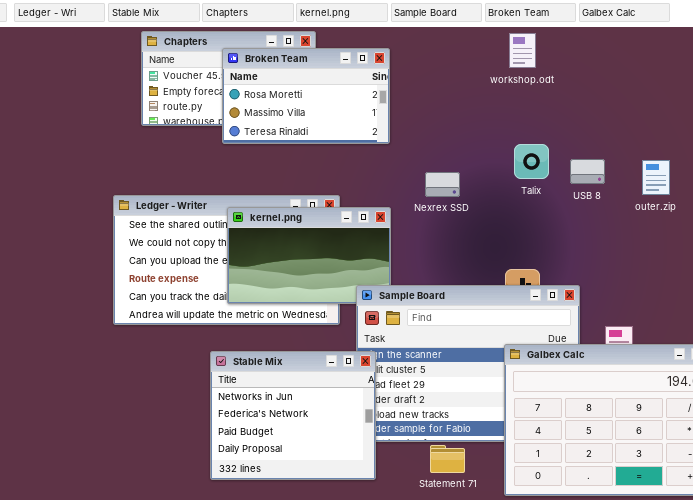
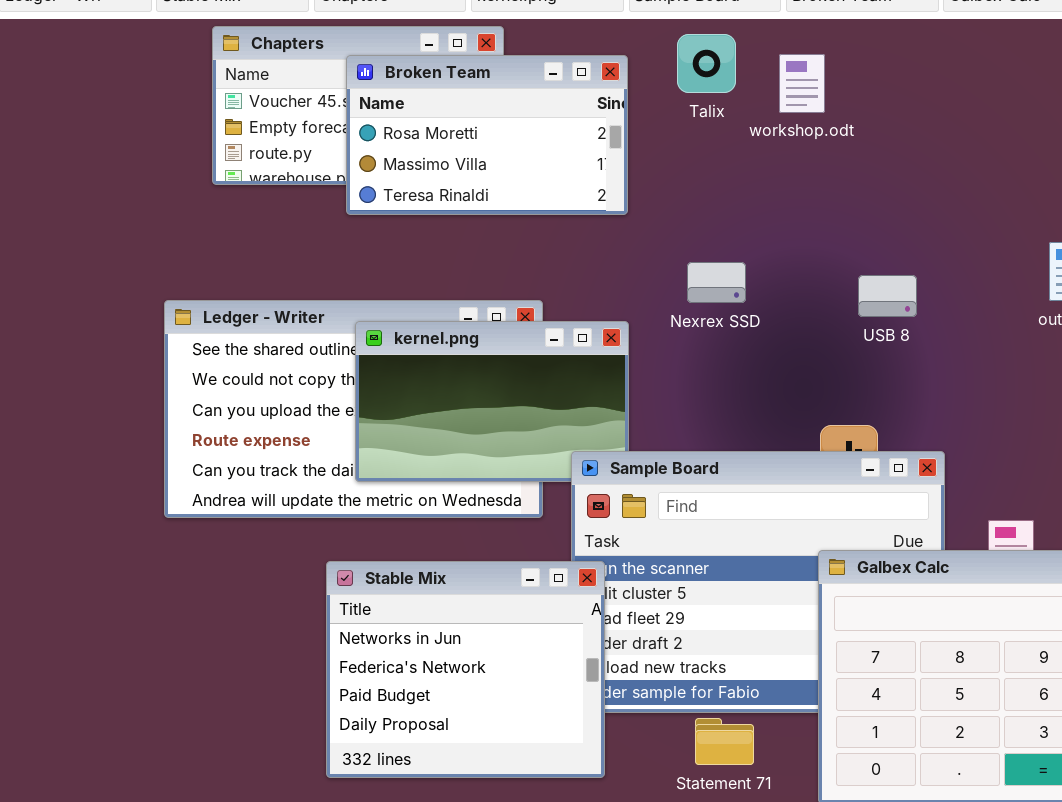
workshop.odt: [509,33,536,68] -> [779,54,825,113], moved
Talix: [514,144,549,179] -> [677,34,736,93], moved
USB 8: [570,159,605,184] -> [858,275,917,317], moved

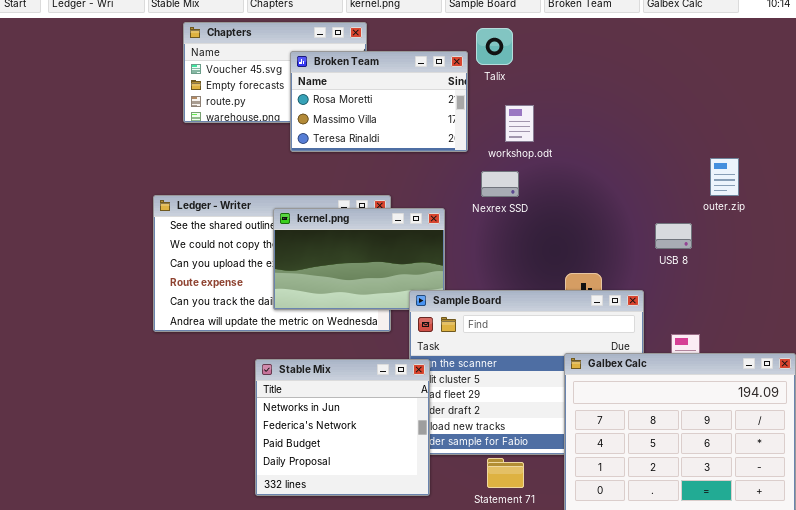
workshop.odt: [779,54,825,113] -> [505,105,534,142], moved
Broken Team: [346,55,628,215] -> [290,51,468,152], moved
USB 8: [858,275,917,317] -> [655,223,692,249], moved

